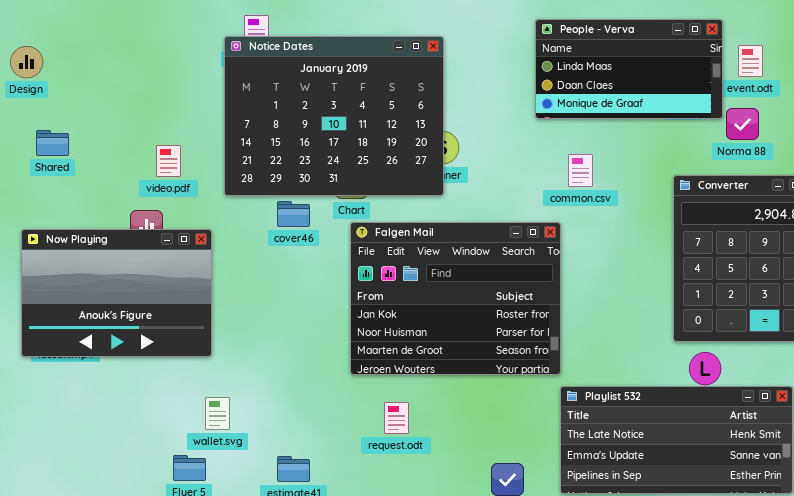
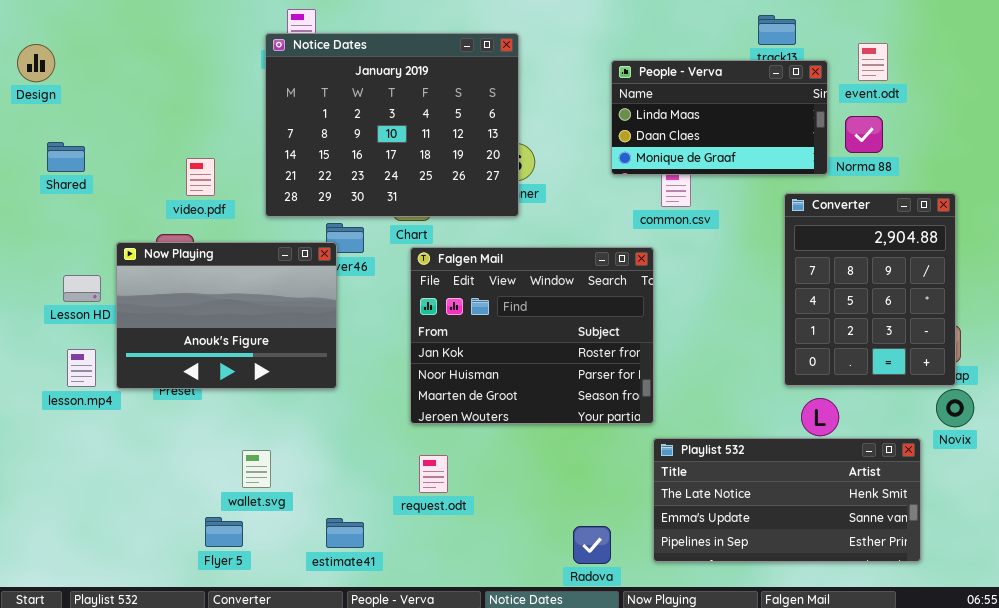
People - Verva: [535,19,723,119] -> [611,60,828,175], moved
Now Playing: [21,229,212,357] -> [116,242,337,389], moved
request.odt: [384,402,409,434] -> [419,455,448,493], moved

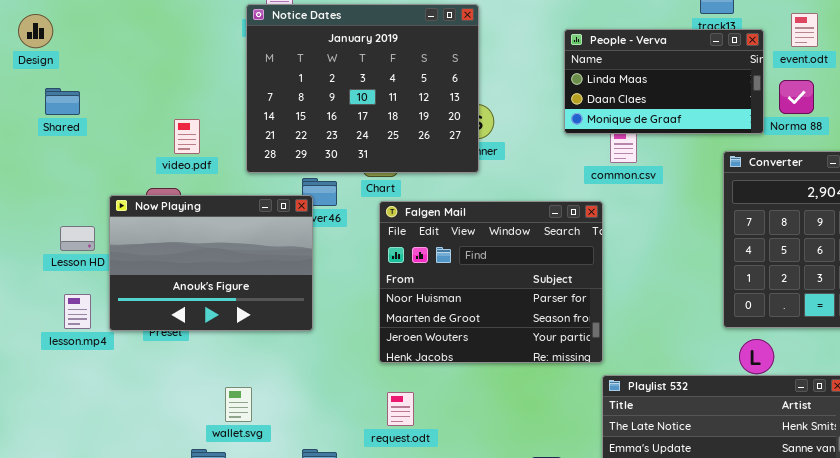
Shared: [47,142,85,172] -> [45,88,80,115], moved
Falgen Mail: [410,247,654,424] -> [379,201,603,363], scrolled down 1 row

